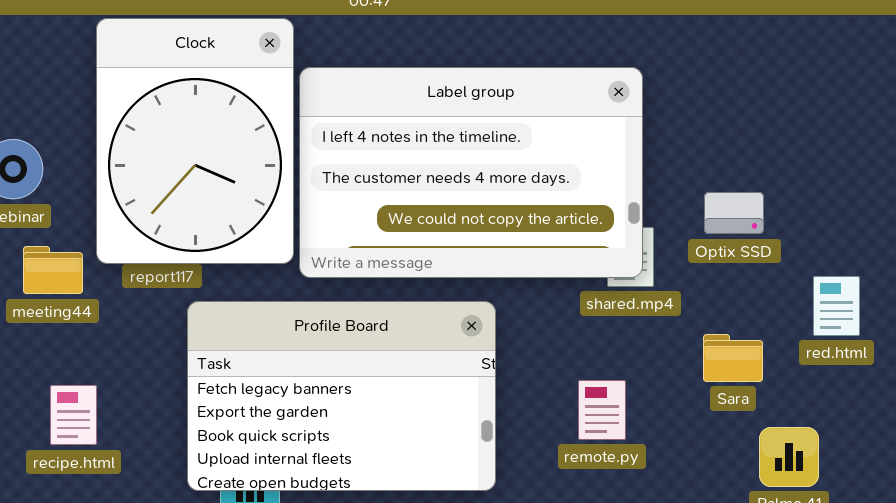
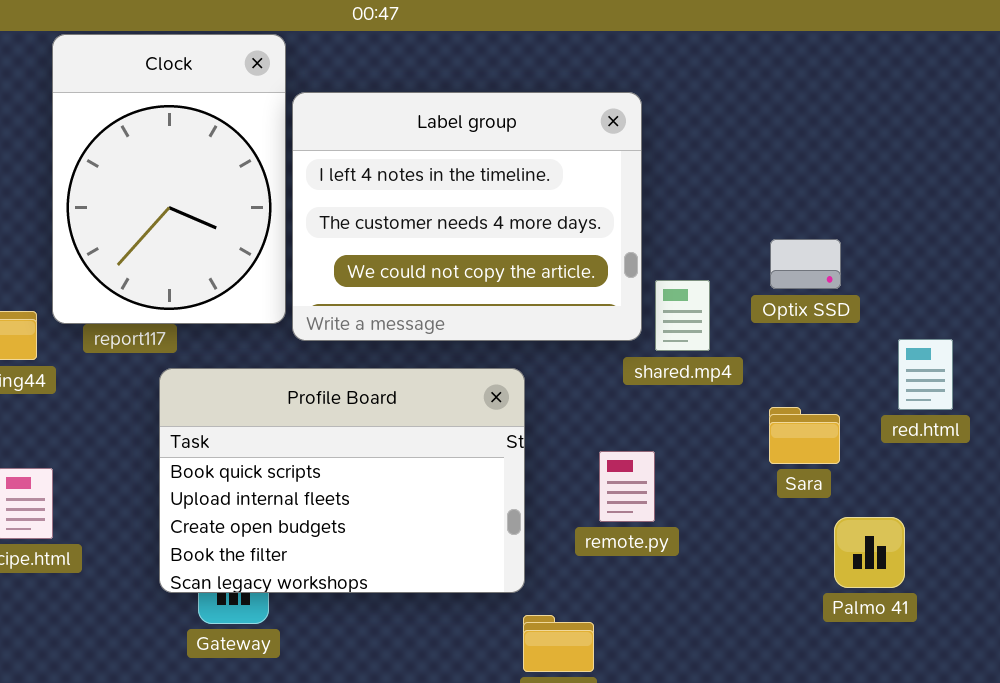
Label group: [299,67,643,278] -> [292,92,642,341], resized
Profile Board: [187,301,496,491] -> [159,368,525,593], scrolled down 2 rows
remote.py: [578,380,626,440] -> [599,451,655,522], moved

